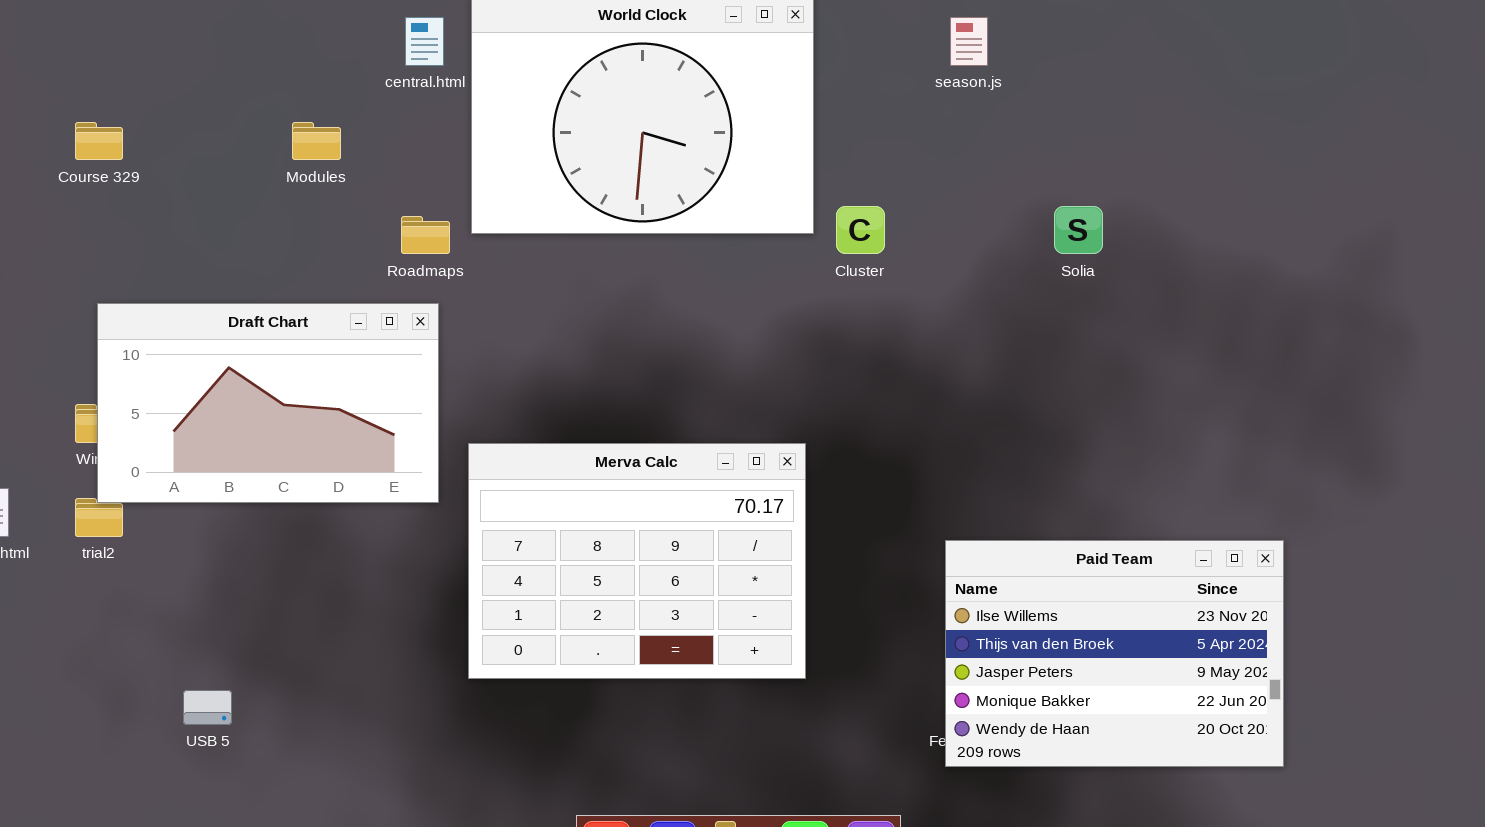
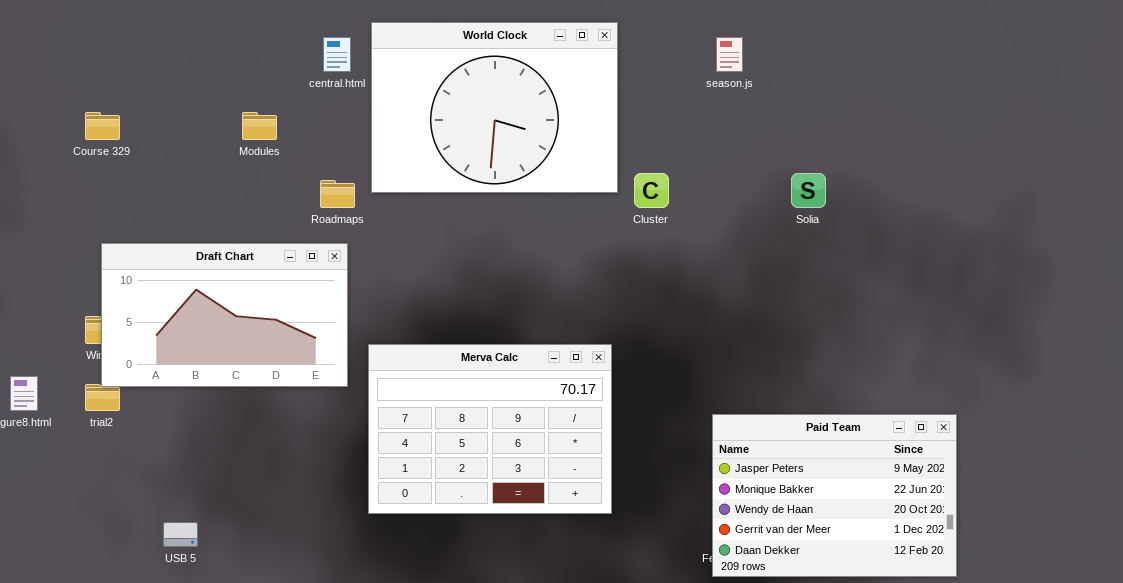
Paid Team: [945,540,1284,767] -> [712,414,957,577], scrolled down 2 rows

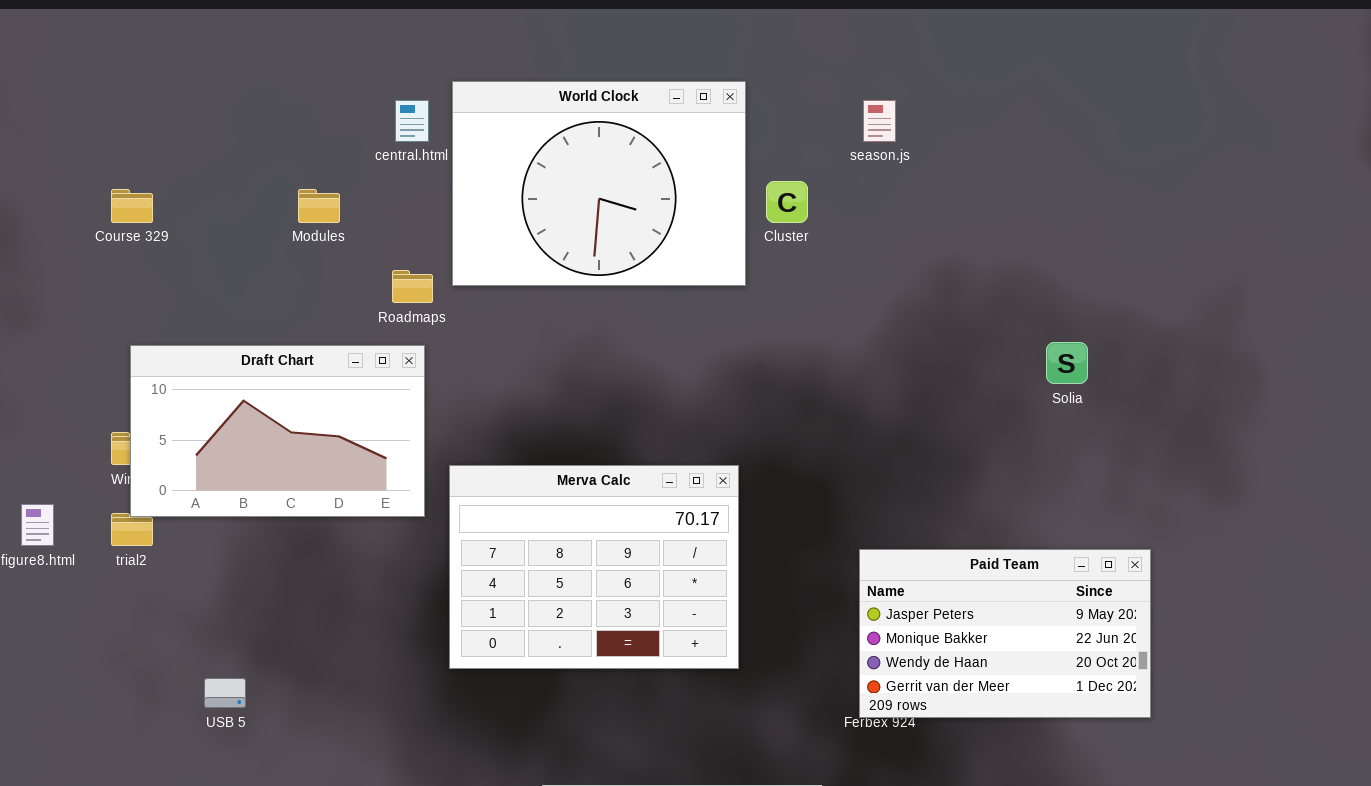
Cluster: [634,173,669,208] -> [766,181,808,223], moved
Solia: [791,173,826,208] -> [1046,342,1088,384], moved
Paid Team: [712,414,957,577] -> [859,549,1151,718], resized

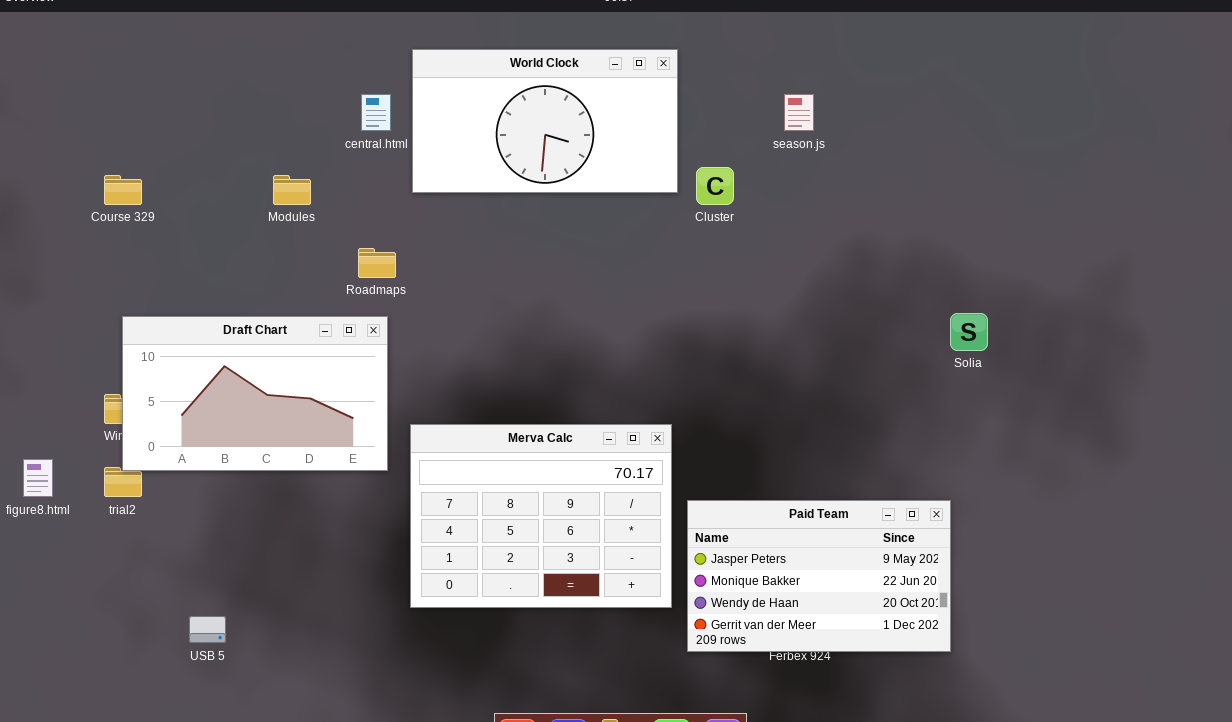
World Clock: [452,81,746,286] -> [412,49,678,193], moved, resized
Paid Team: [859,549,1151,718] -> [687,500,951,652], moved

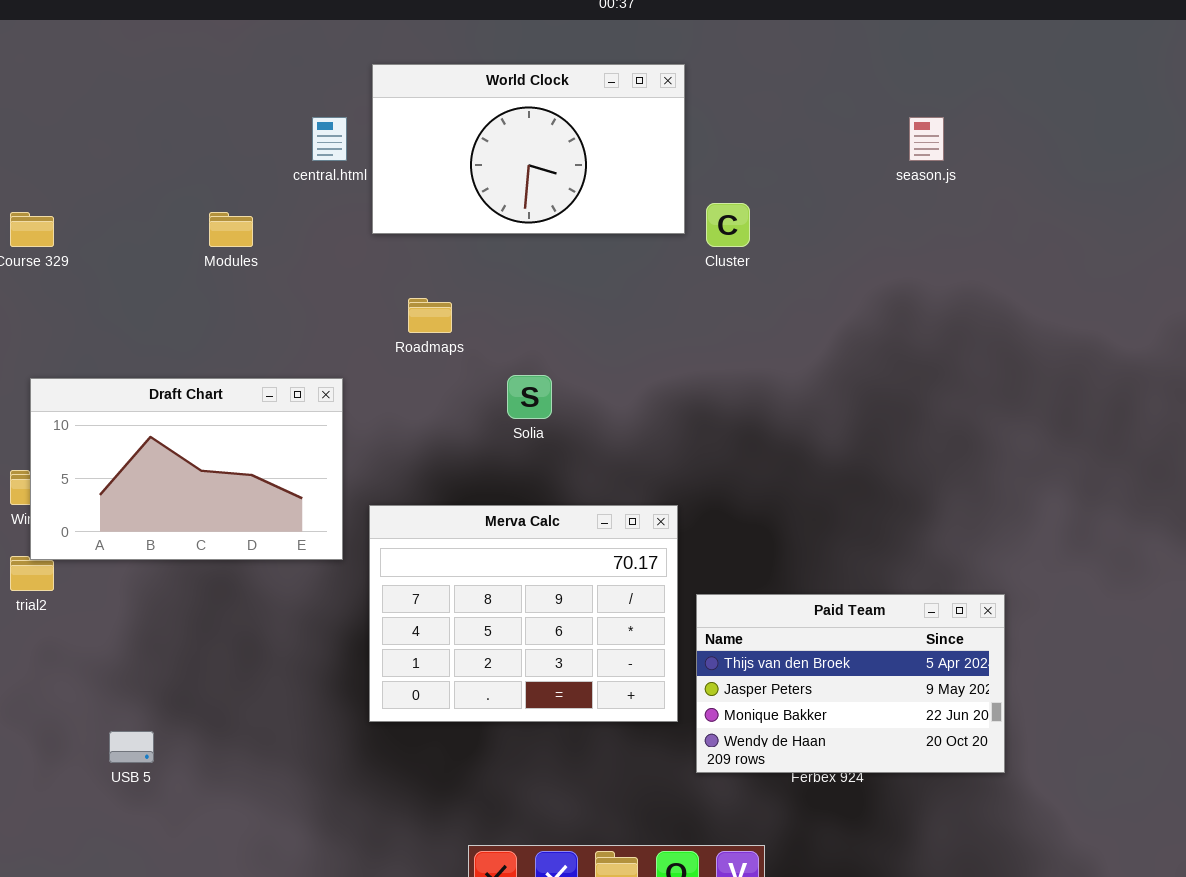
season.js: [784,94,814,131] -> [909,117,944,161], moved
Roadmaps: [358,248,396,278] -> [408,298,452,333], moved
Solia: [950,313,988,351] -> [507,375,552,419], moved
Paid Team: [687,500,951,652] -> [696,594,1005,773], scrolled up 1 row

